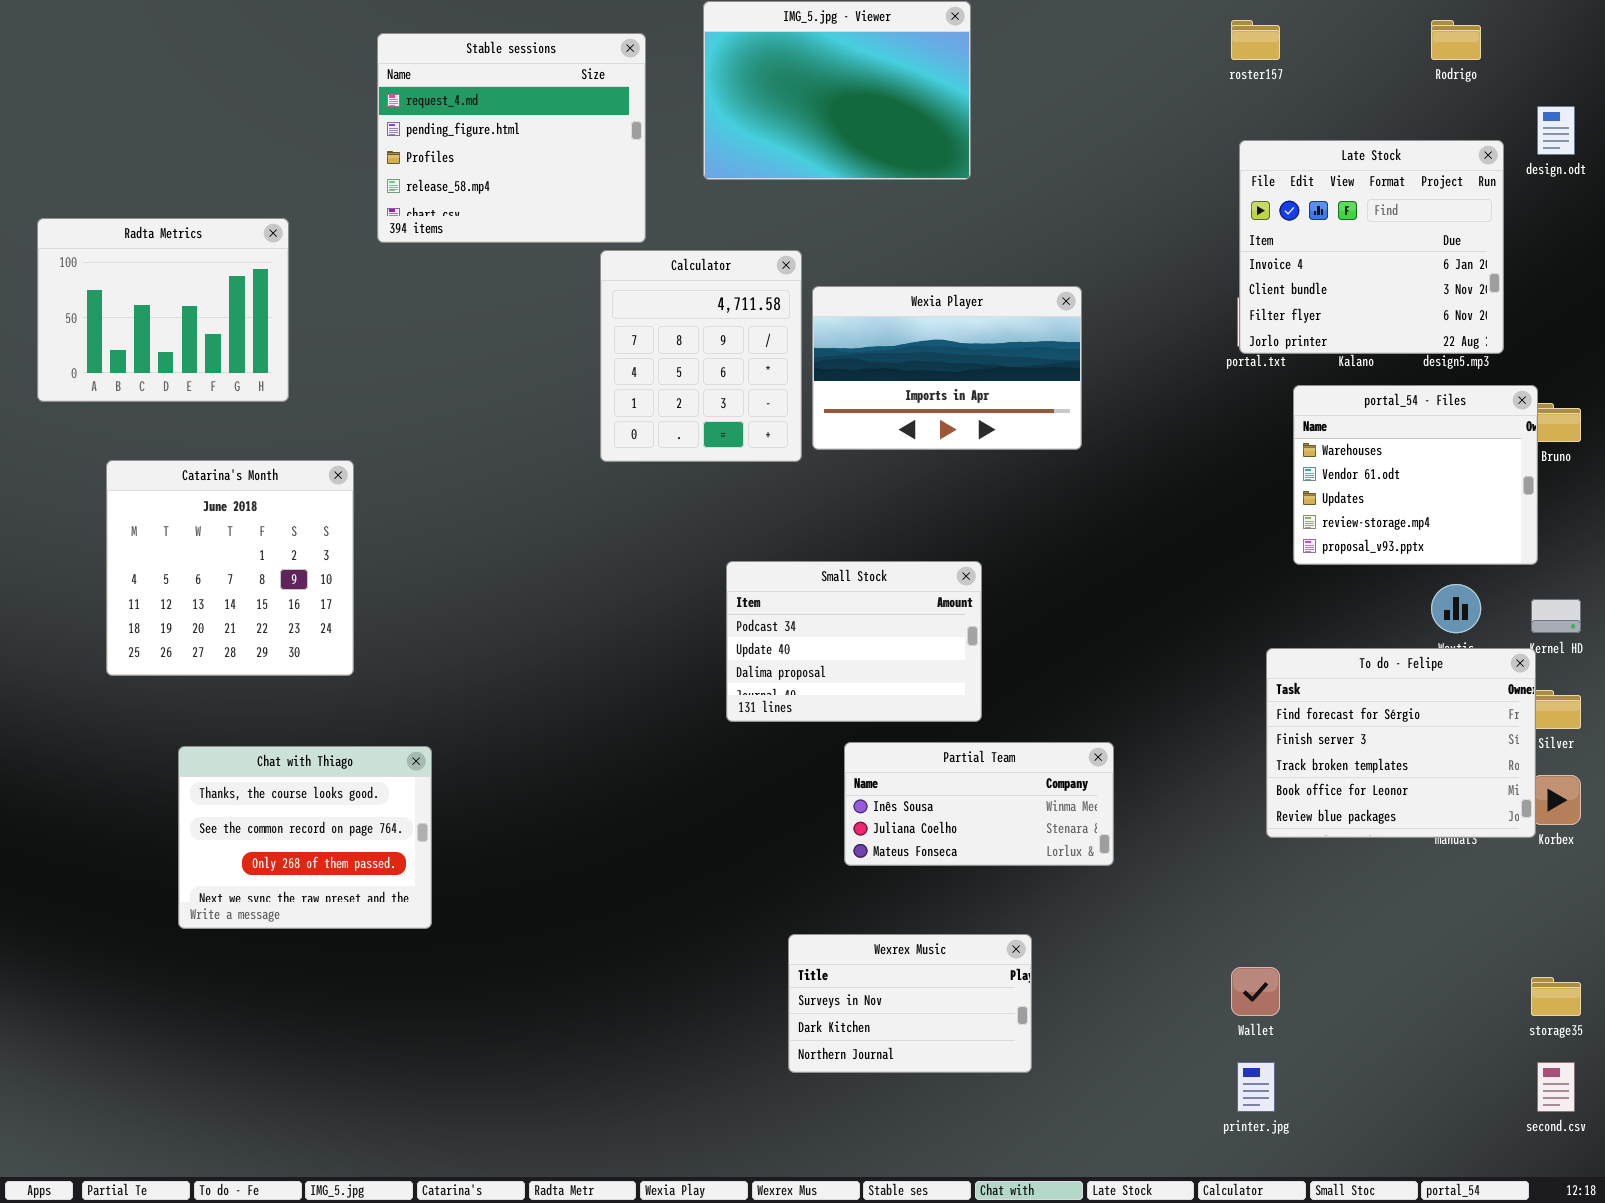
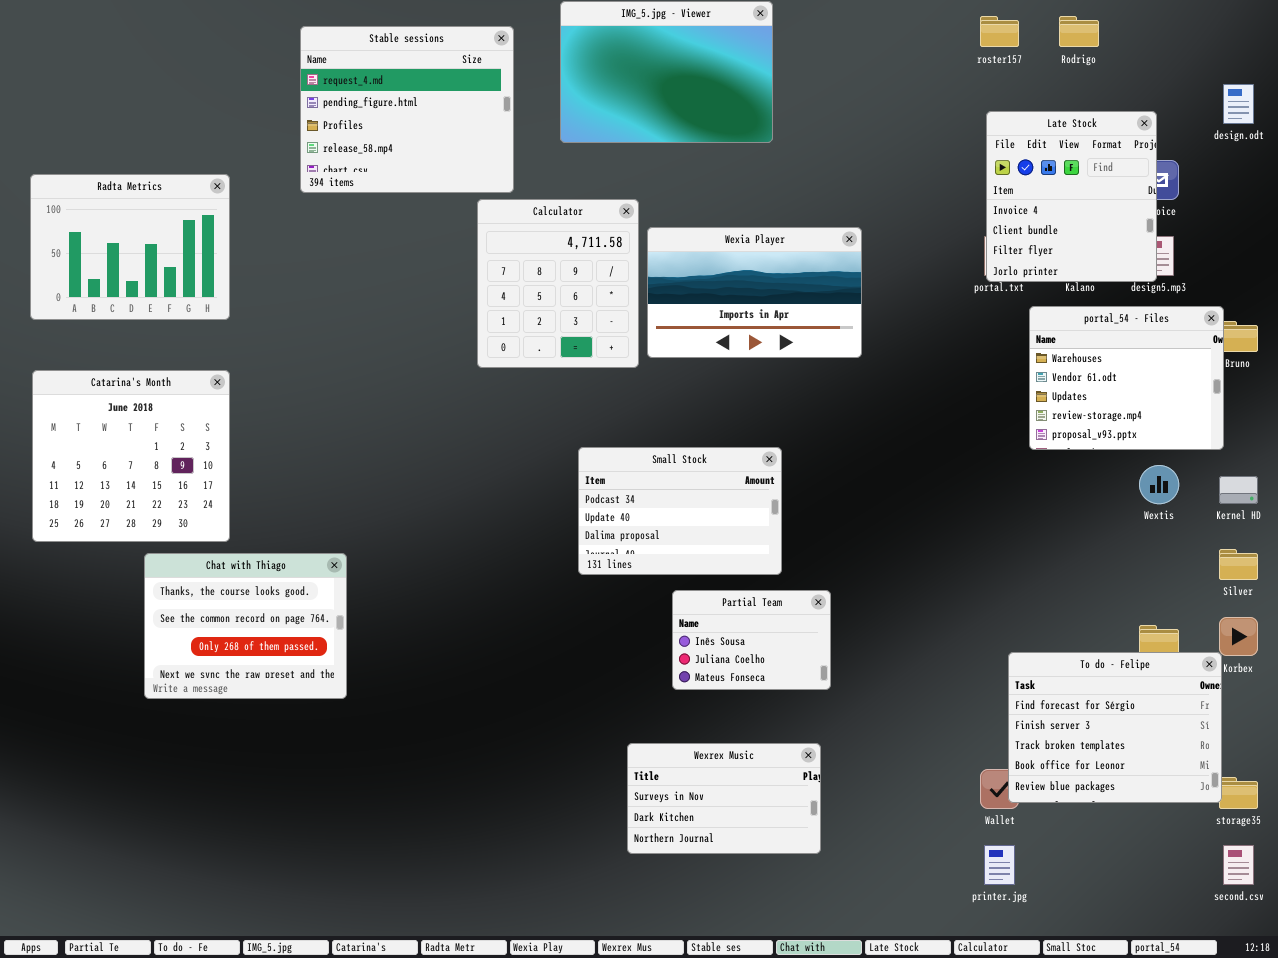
Rodrigo: [1431,20,1481,60] -> [1059,16,1099,47], moved
Late Stock: [1239,140,1504,354] -> [986,111,1157,282], resized
Catarina's Month: [106,460,354,676] -> [32,370,230,542], moved
To do - Felipe: [1266,648,1536,838] -> [1008,652,1222,803], moved
Partial Team: [844,742,1114,866] -> [672,590,831,690], resized
Chat with Thiago: [178,746,432,929] -> [144,553,347,699], moved

